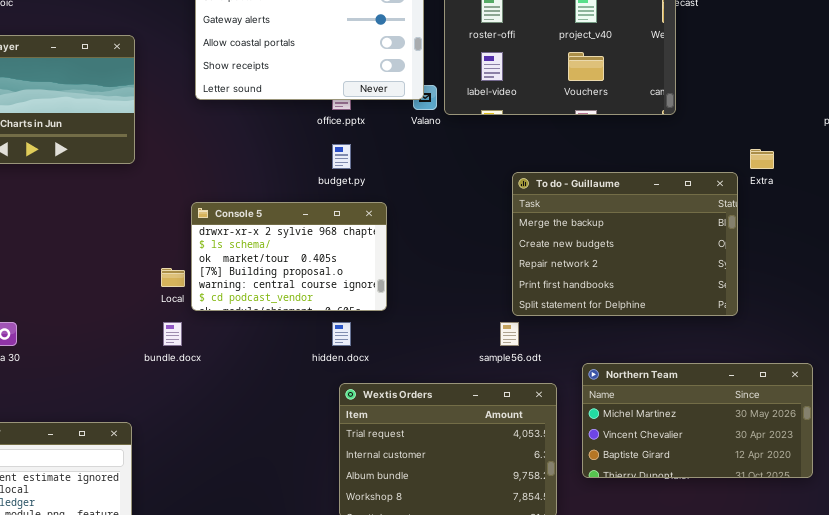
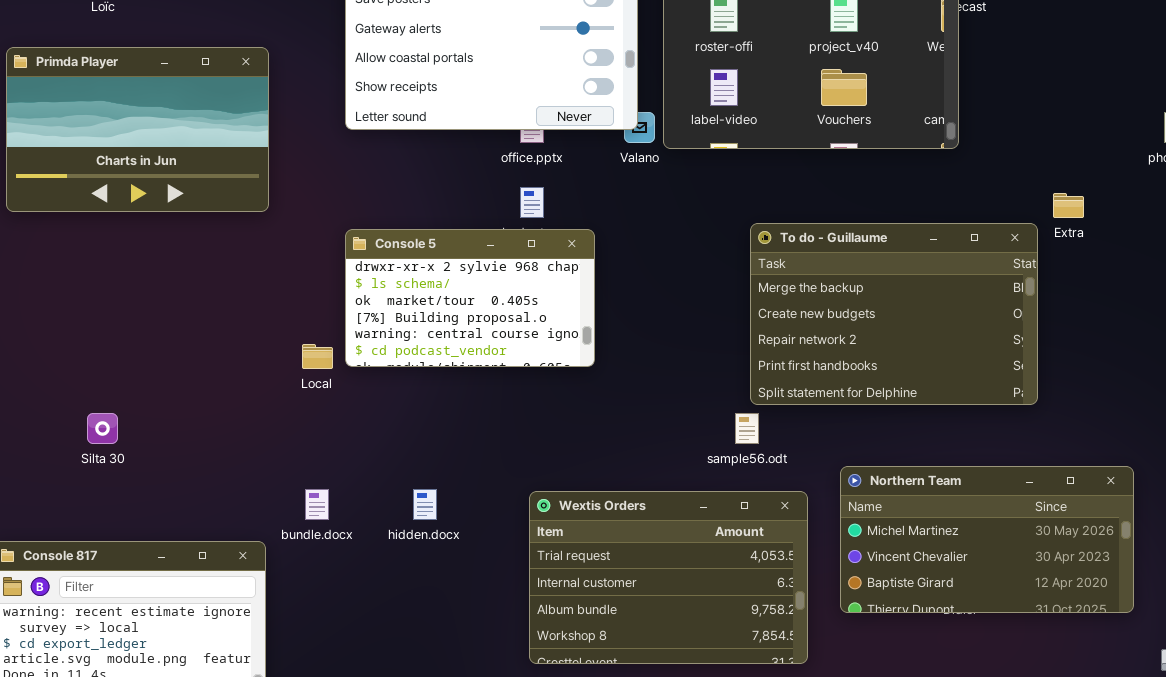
Console 5: [191,202,387,311] -> [345,229,595,367], moved
bundle.docx: [163,322,182,346] -> [305,489,329,520], moved
hidden.docx: [332,322,351,346] -> [413,489,437,520], moved

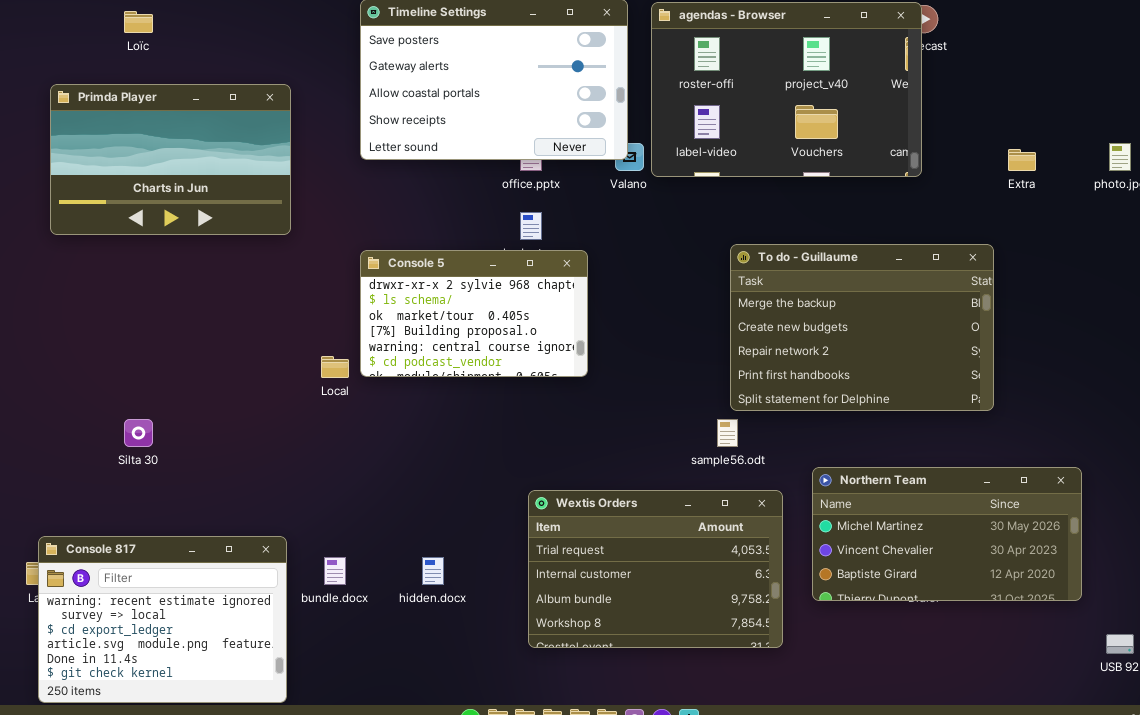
Extra: [1053,193,1084,218] -> [1008,149,1036,171], moved
bundle.docx: [305,489,329,520] -> [324,557,346,585], moved
hidden.docx: [413,489,437,520] -> [422,557,444,585], moved

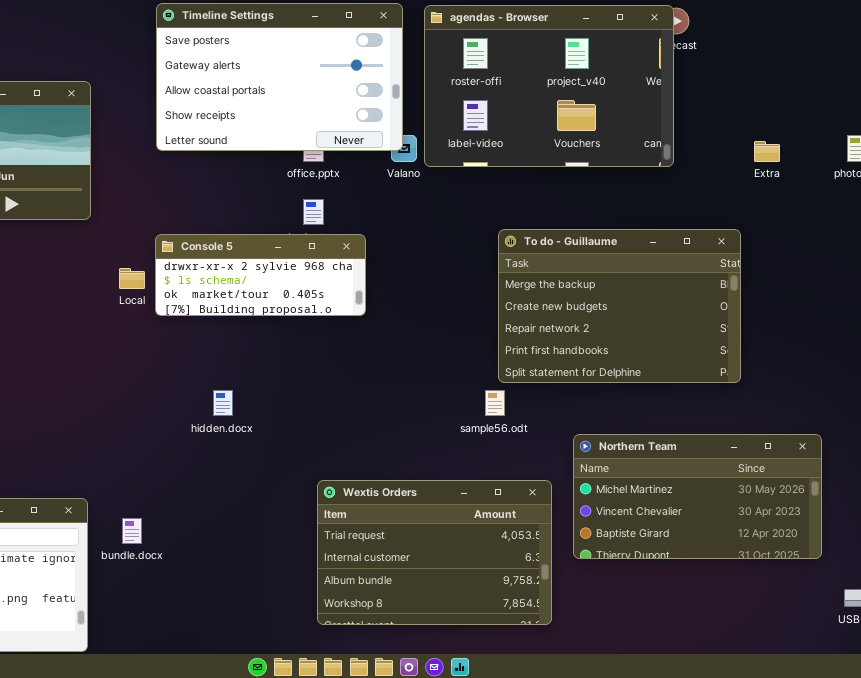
Console 5: [360,250,588,377] -> [155,234,366,316], resized
Local: [321,356,349,378] -> [119,268,145,289], moved
Wextis Orders: [528,490,783,648] -> [317,480,552,625], moved
hidden.docx: [422,557,444,585] -> [213,390,233,416], moved

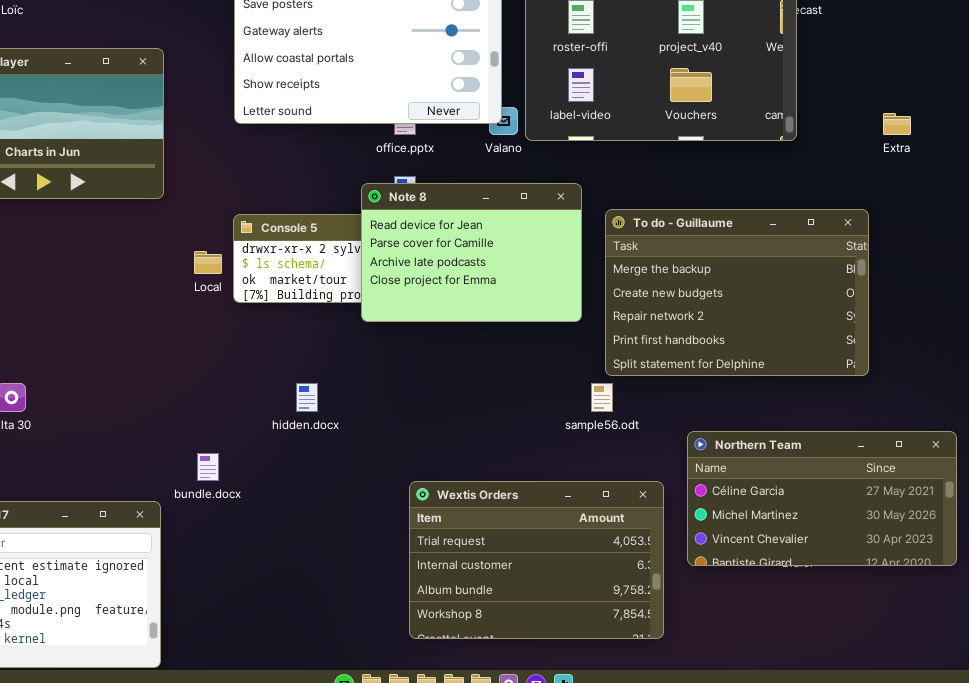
Note 8: none -> [361,183,582,322], opened
Northern Team: [573,434,822,559] -> [687,431,957,566], scrolled up 1 row
bundle.docx: [122,518,142,544] -> [197,453,219,481], moved

